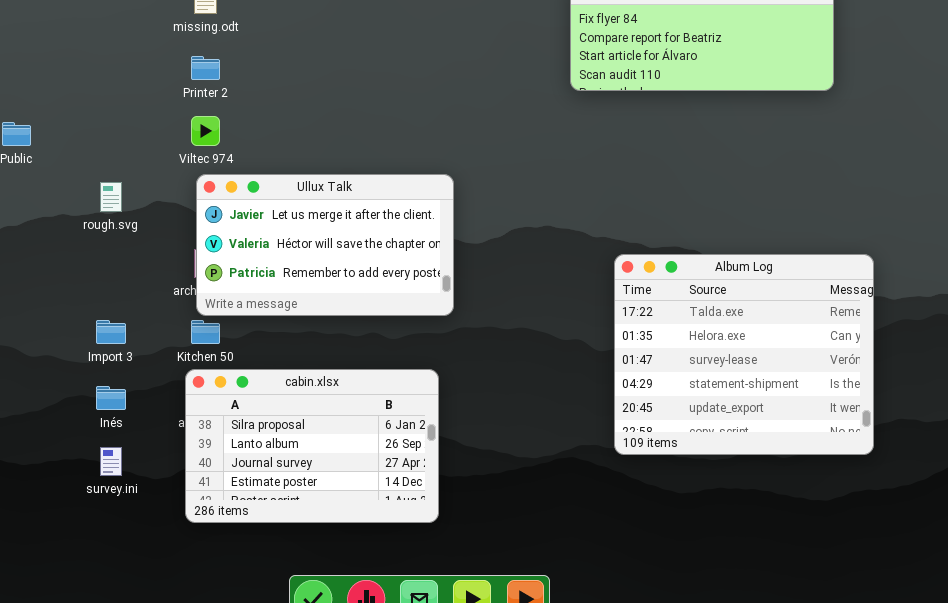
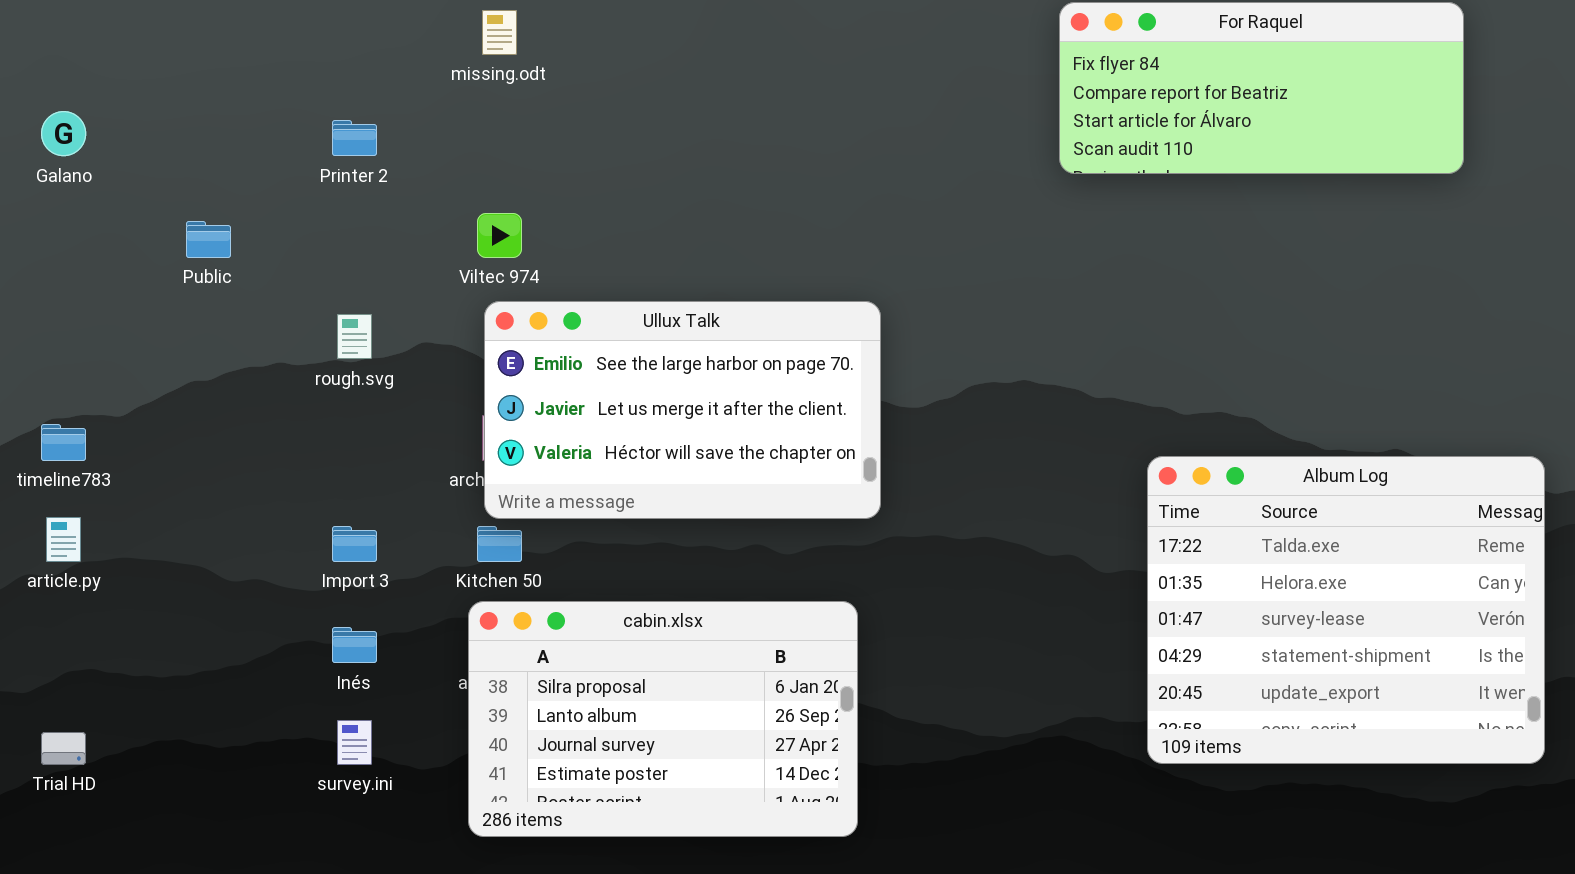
Printer 2: [191,56,220,80] -> [332,120,377,156], moved
Ullux Talk: [196,174,454,316] -> [484,301,881,519], scrolled up 1 row
Album Log: [614,254,874,455] -> [1147,456,1545,764], moved

